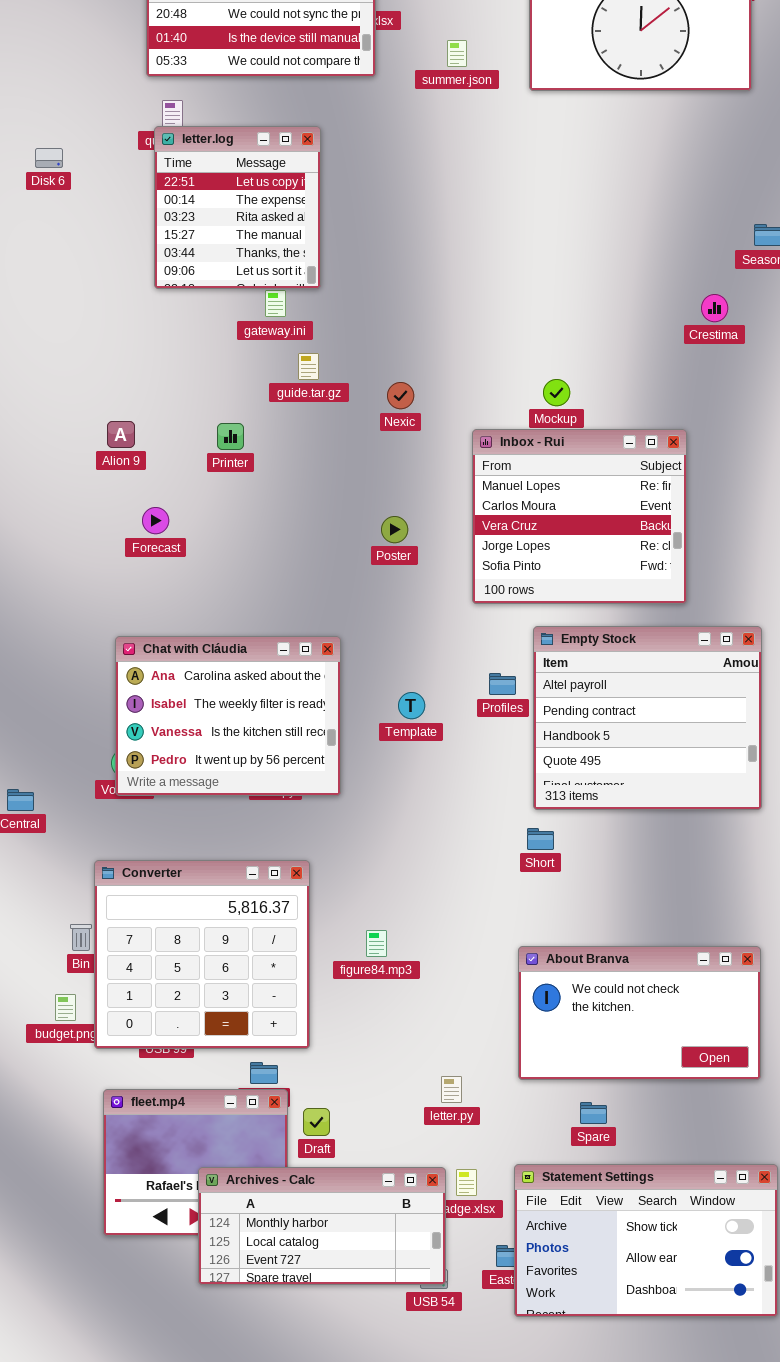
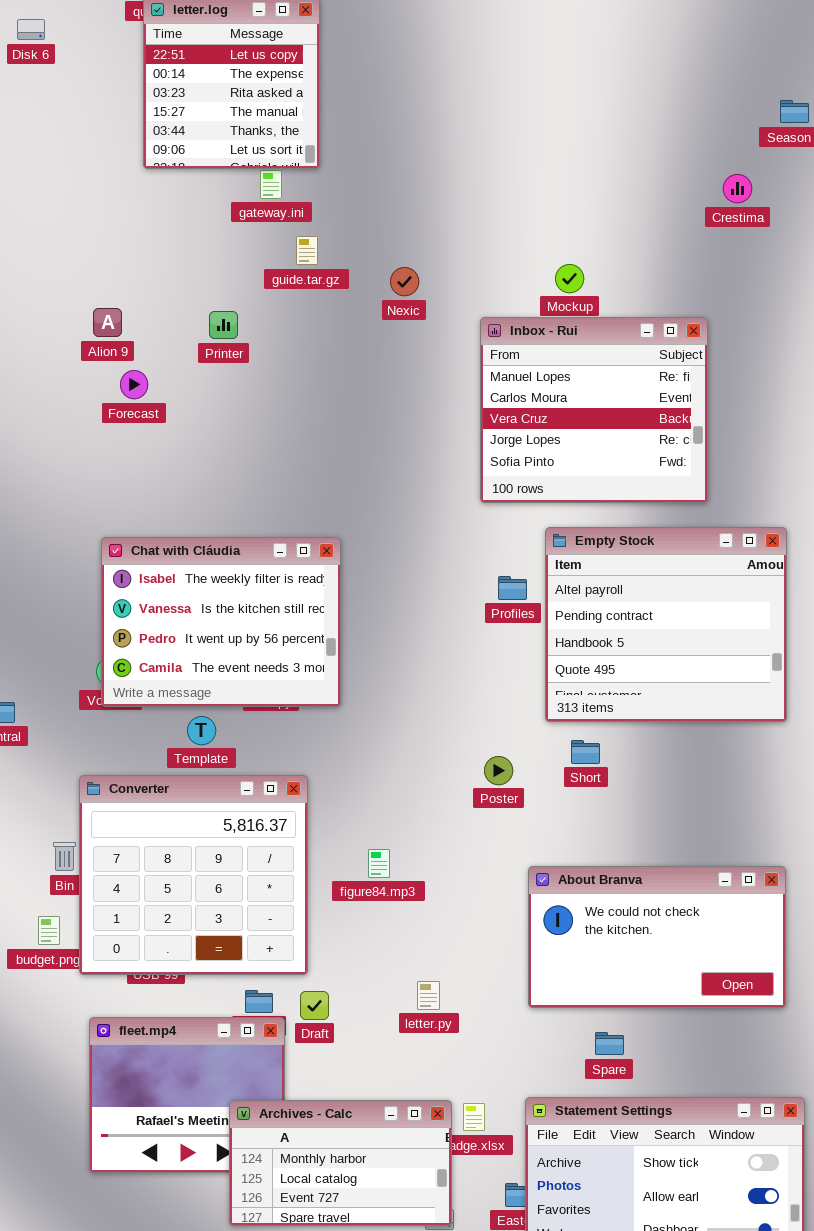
Forecast: [142,507,169,534] -> [120,370,148,399], moved
Poster: [381,516,408,543] -> [484,756,513,785], moved
Chat with Cláudia: [115,636,341,796] -> [101,537,341,707], scrolled down 1 row
Template: [398,692,425,719] -> [187,716,216,745], moved
Short: [527,828,554,850] -> [571,740,600,764], moved
letter.py: [441,1076,462,1103] -> [417,981,440,1010], moved
Draft: [303,1108,330,1136] -> [300,991,329,1020], moved
Archives - Calc: [198,1167,446,1285] -> [229,1100,452,1226], resized

